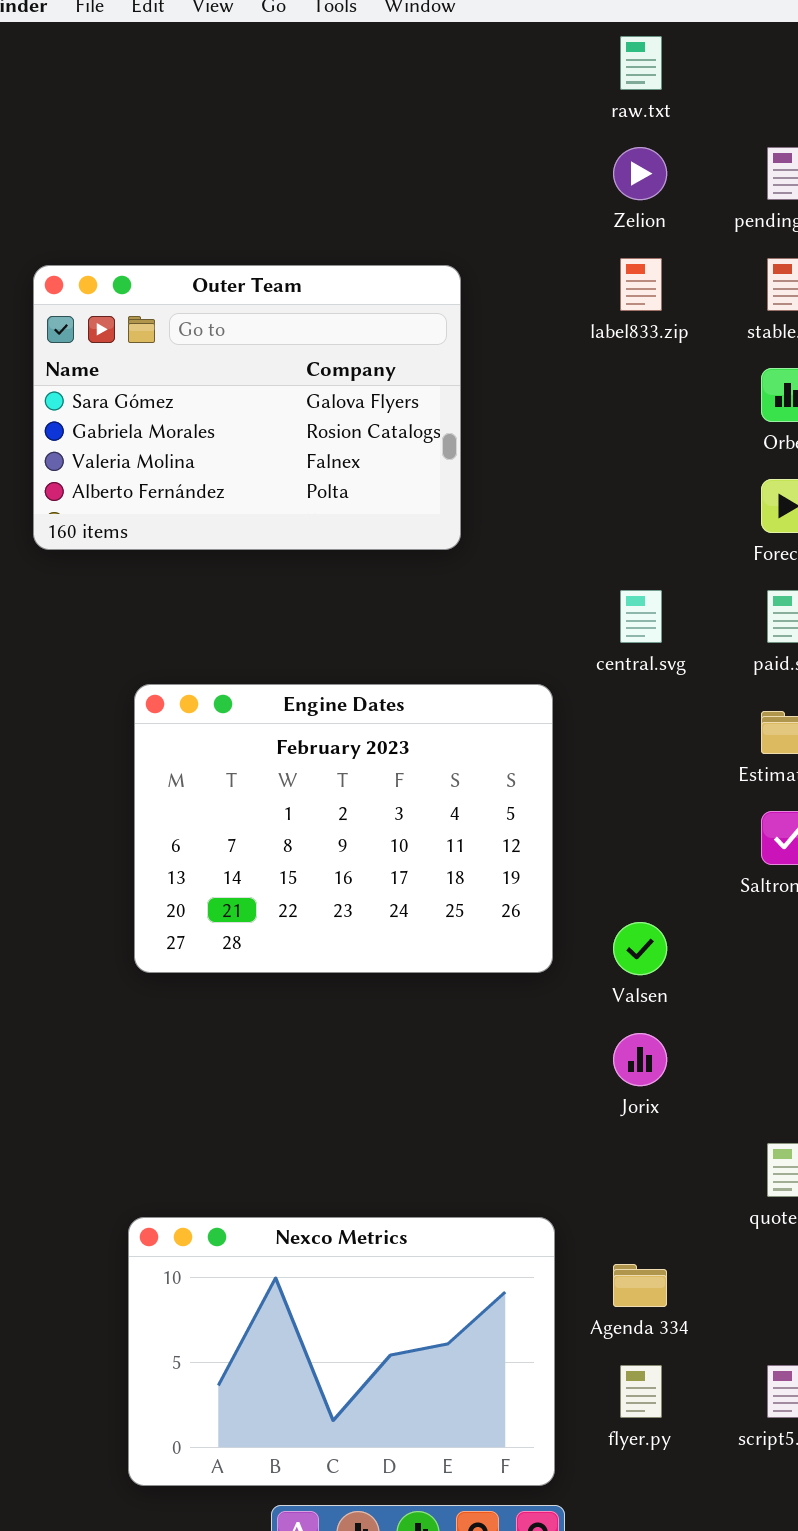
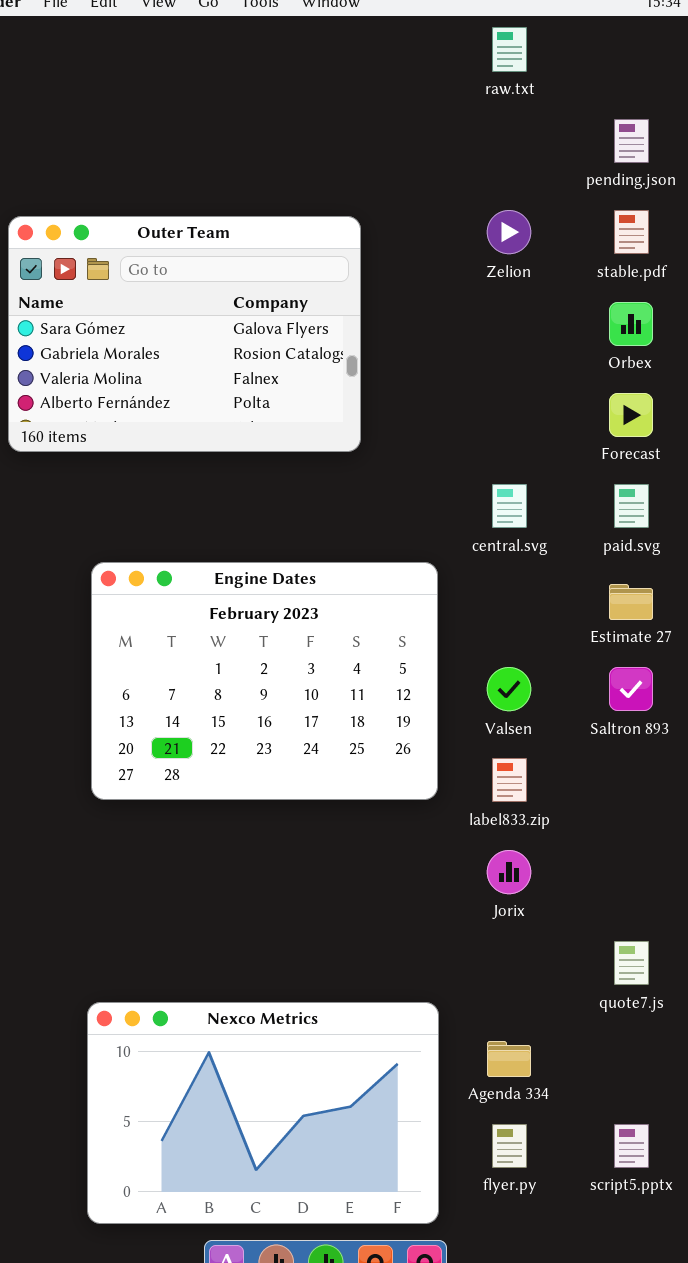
Zelion: [613,147,667,200] -> [487,210,531,254], moved
label833.zip: [620,258,662,311] -> [492,758,527,802], moved
Valsen: [613,922,667,975] -> [487,667,531,711], moved

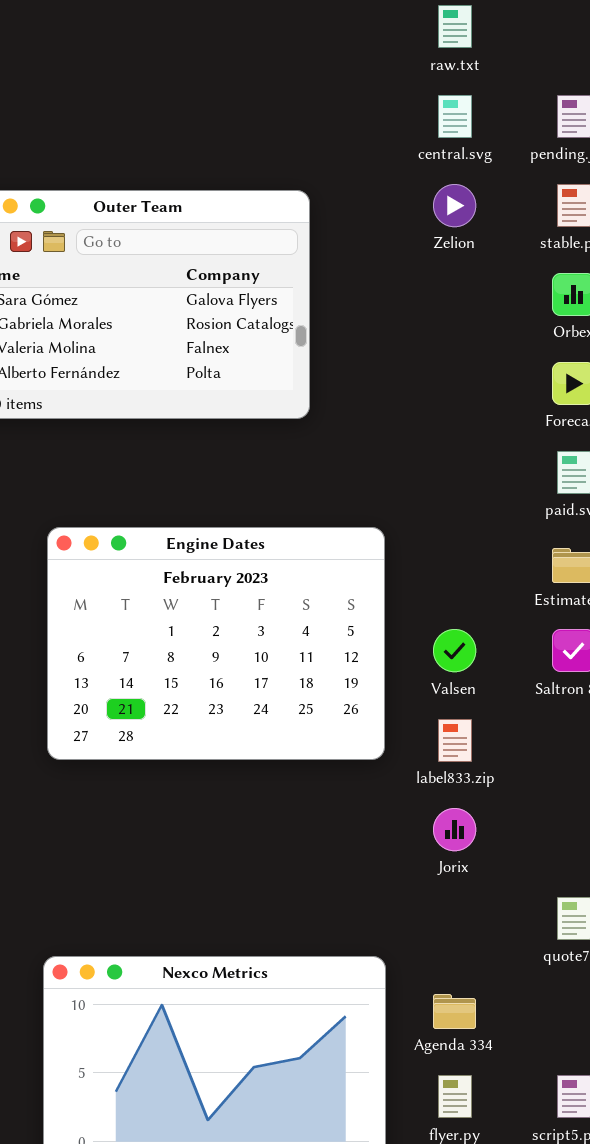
central.svg: [492,484,527,528] -> [438,95,472,138], moved

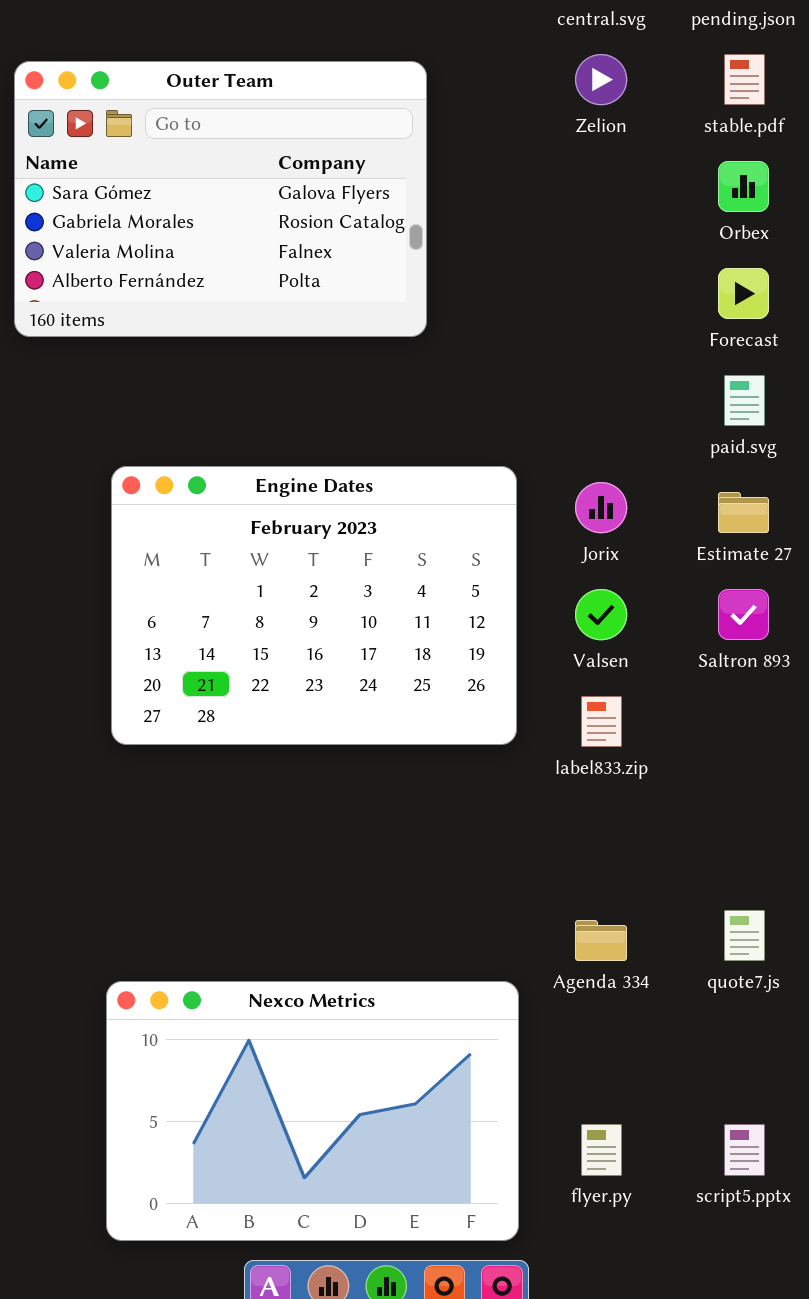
Jorix: [433,808,476,851] -> [575,482,627,533], moved
Agenda 334: [433,994,476,1029] -> [575,920,627,961], moved

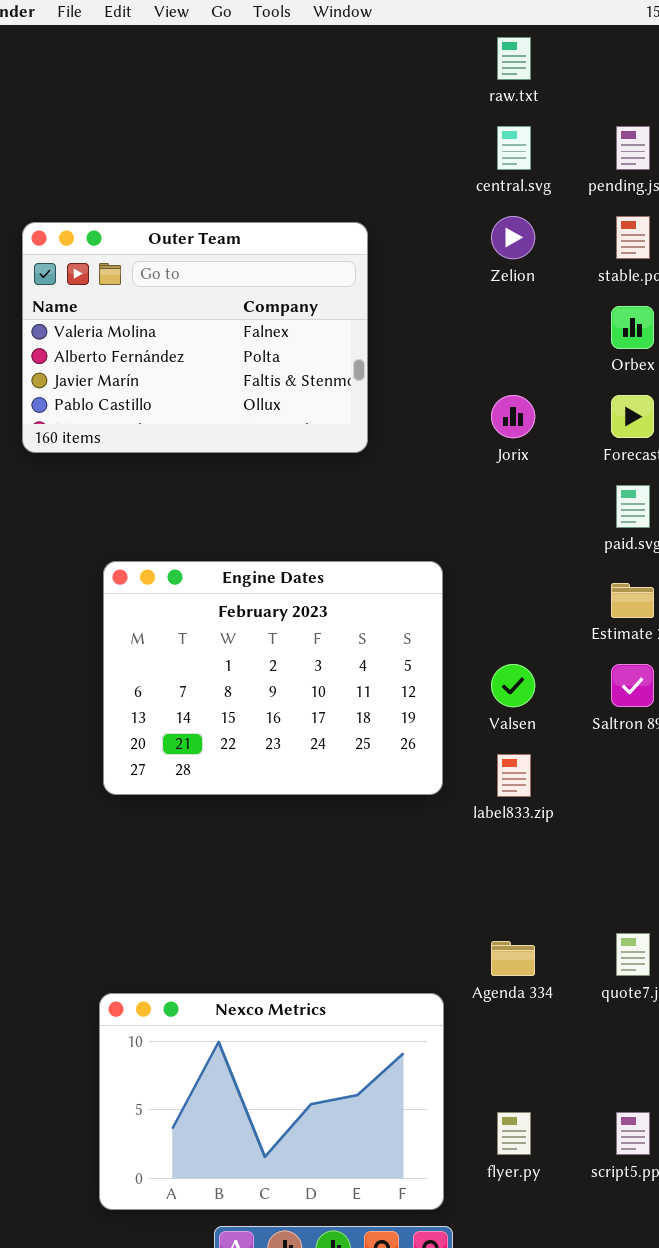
Outer Team: [14,61,427,337] -> [22,222,368,453], scrolled down 2 rows
Jorix: [575,482,627,533] -> [491,395,535,438], moved

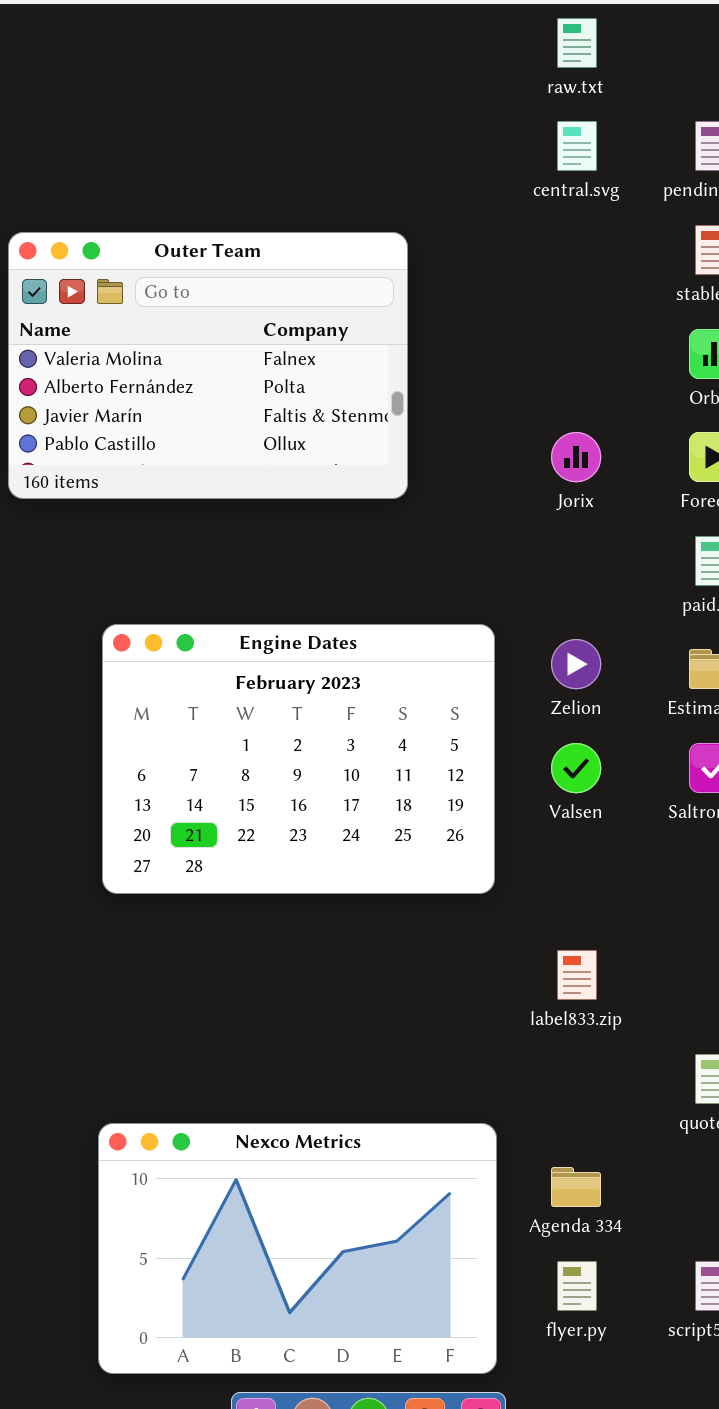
Zelion: [491,216,535,259] -> [551,639,601,689], moved
label833.zip: [497,754,531,797] -> [557,950,597,1000], moved
Agenda 334: [491,941,535,976] -> [551,1167,601,1207], moved

